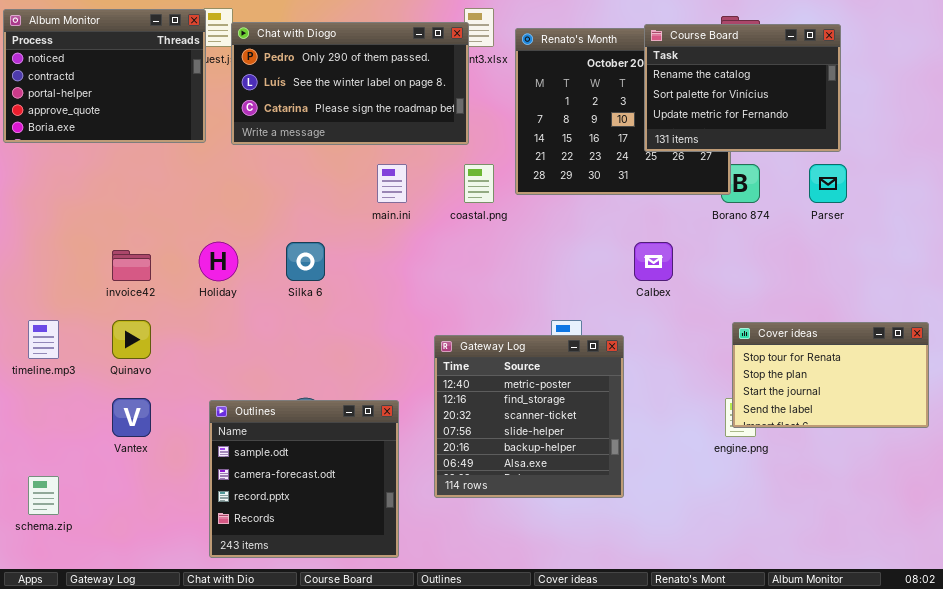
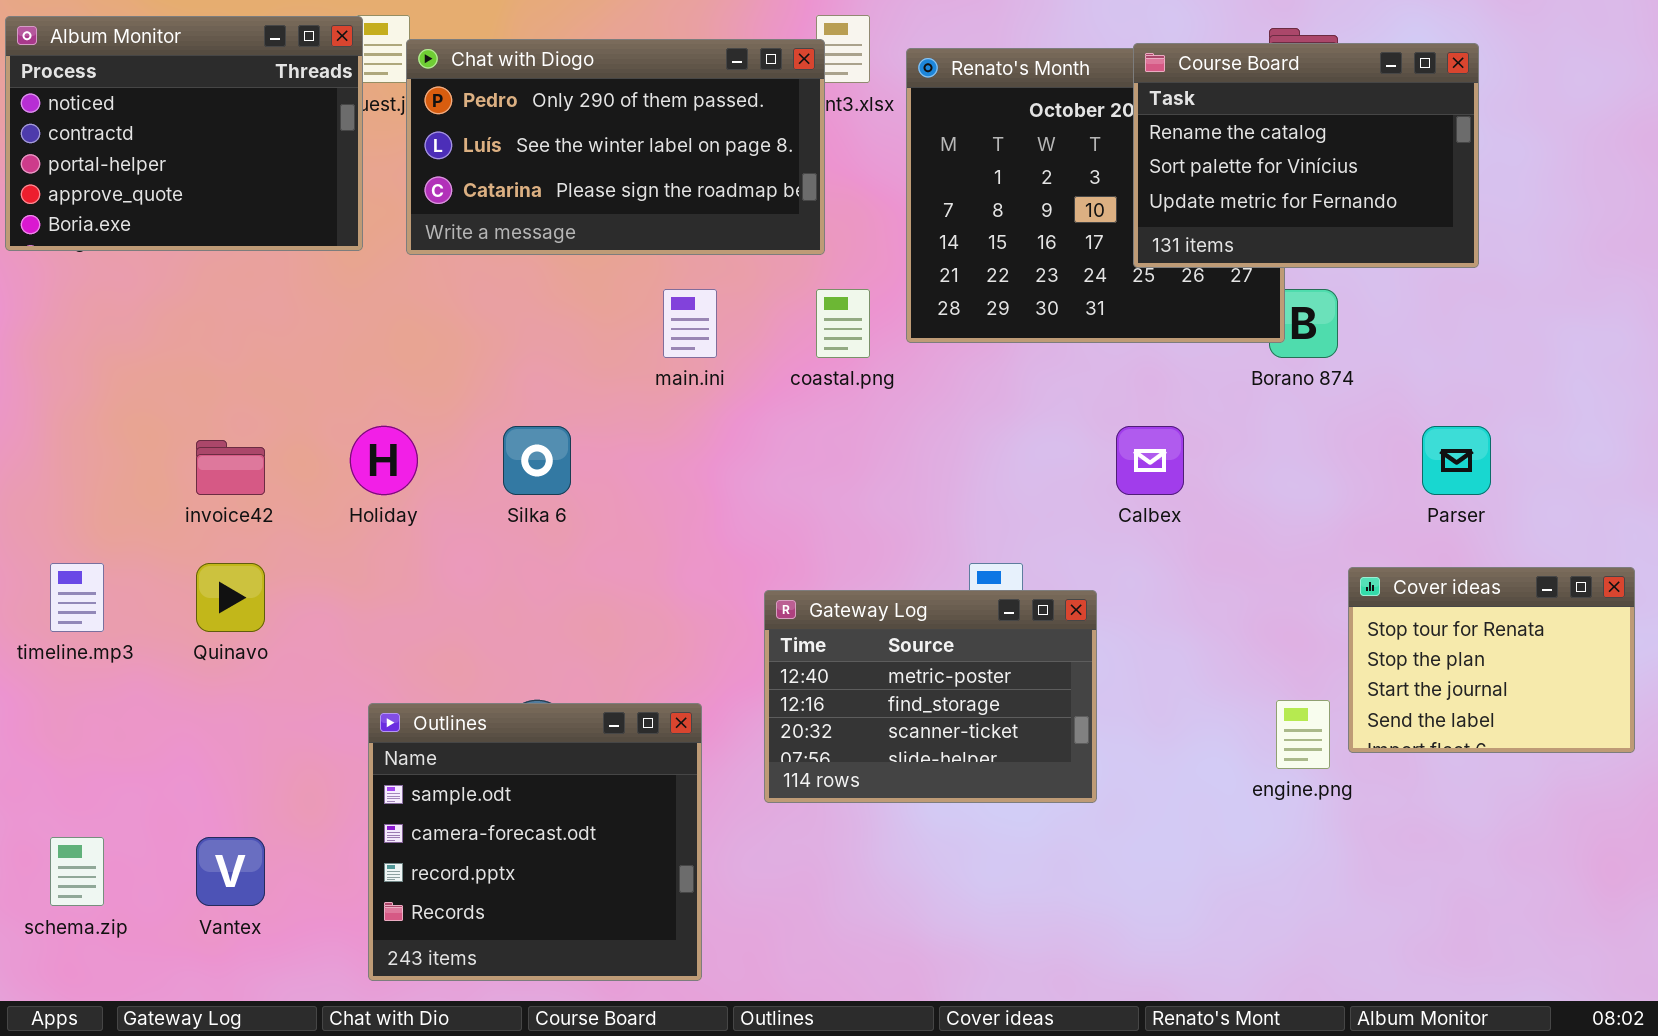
Parser: [809,164,847,203] -> [1422,426,1491,495], moved
Cover ideas: [732,322,929,428] -> [1348,567,1635,753], resized
Gateway Log: [434,335,624,498] -> [764,590,1097,803], resized
Vantex: [112,398,151,437] -> [196,837,265,906], moved

